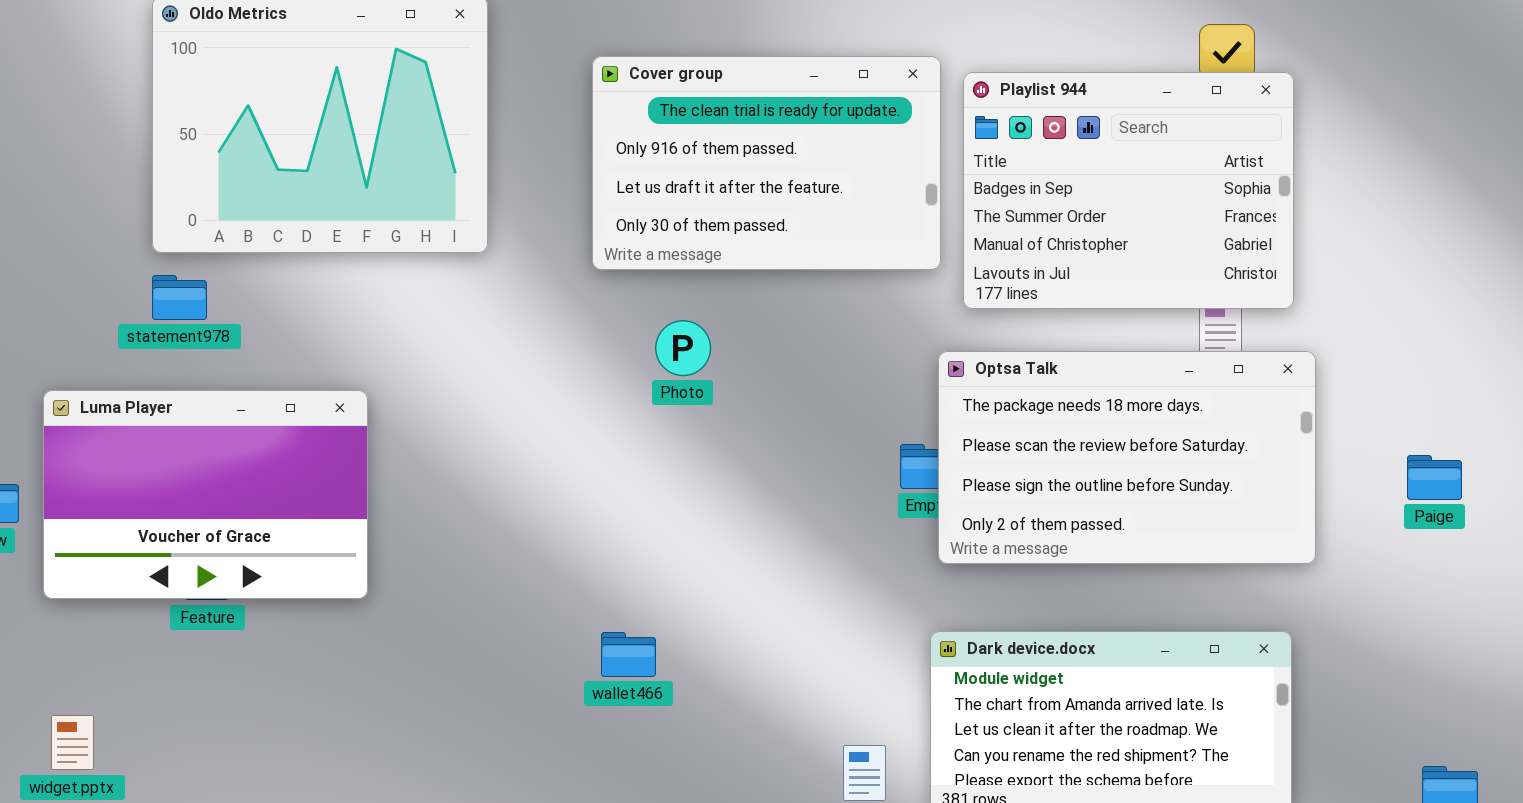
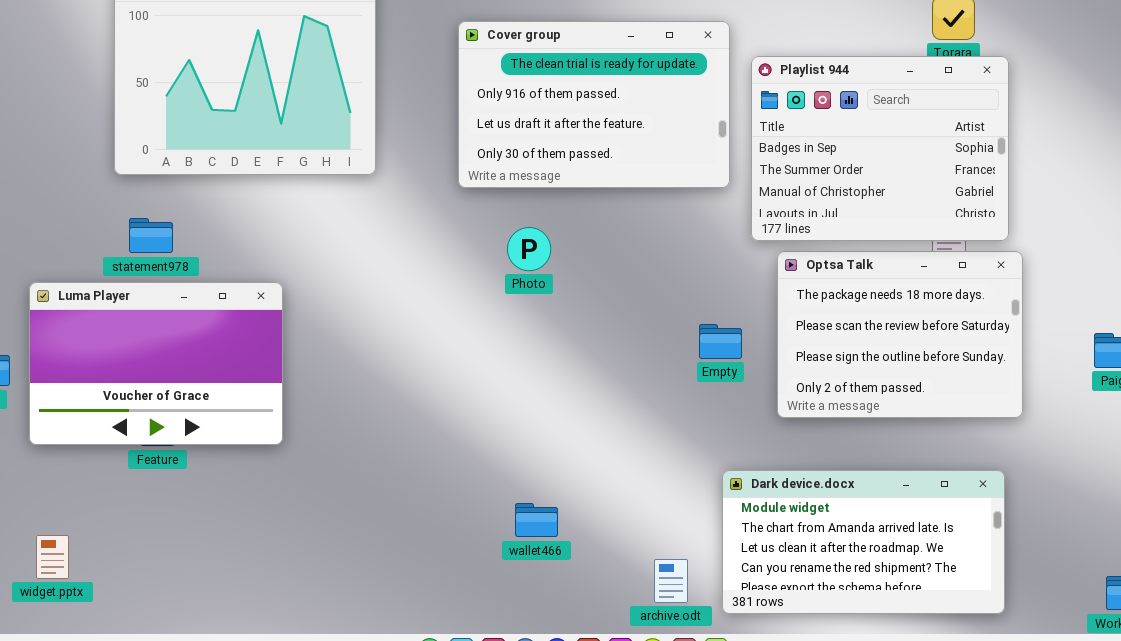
Playlist 944: [963,72,1294,309] -> [751,56,1009,241], moved
statement978: [152,275,207,320] -> [129,218,173,253], moved
Optsa Talk: [938,351,1316,564] -> [777,251,1023,418], resized
wallet466: [601,632,656,677] -> [515,503,558,537], moved

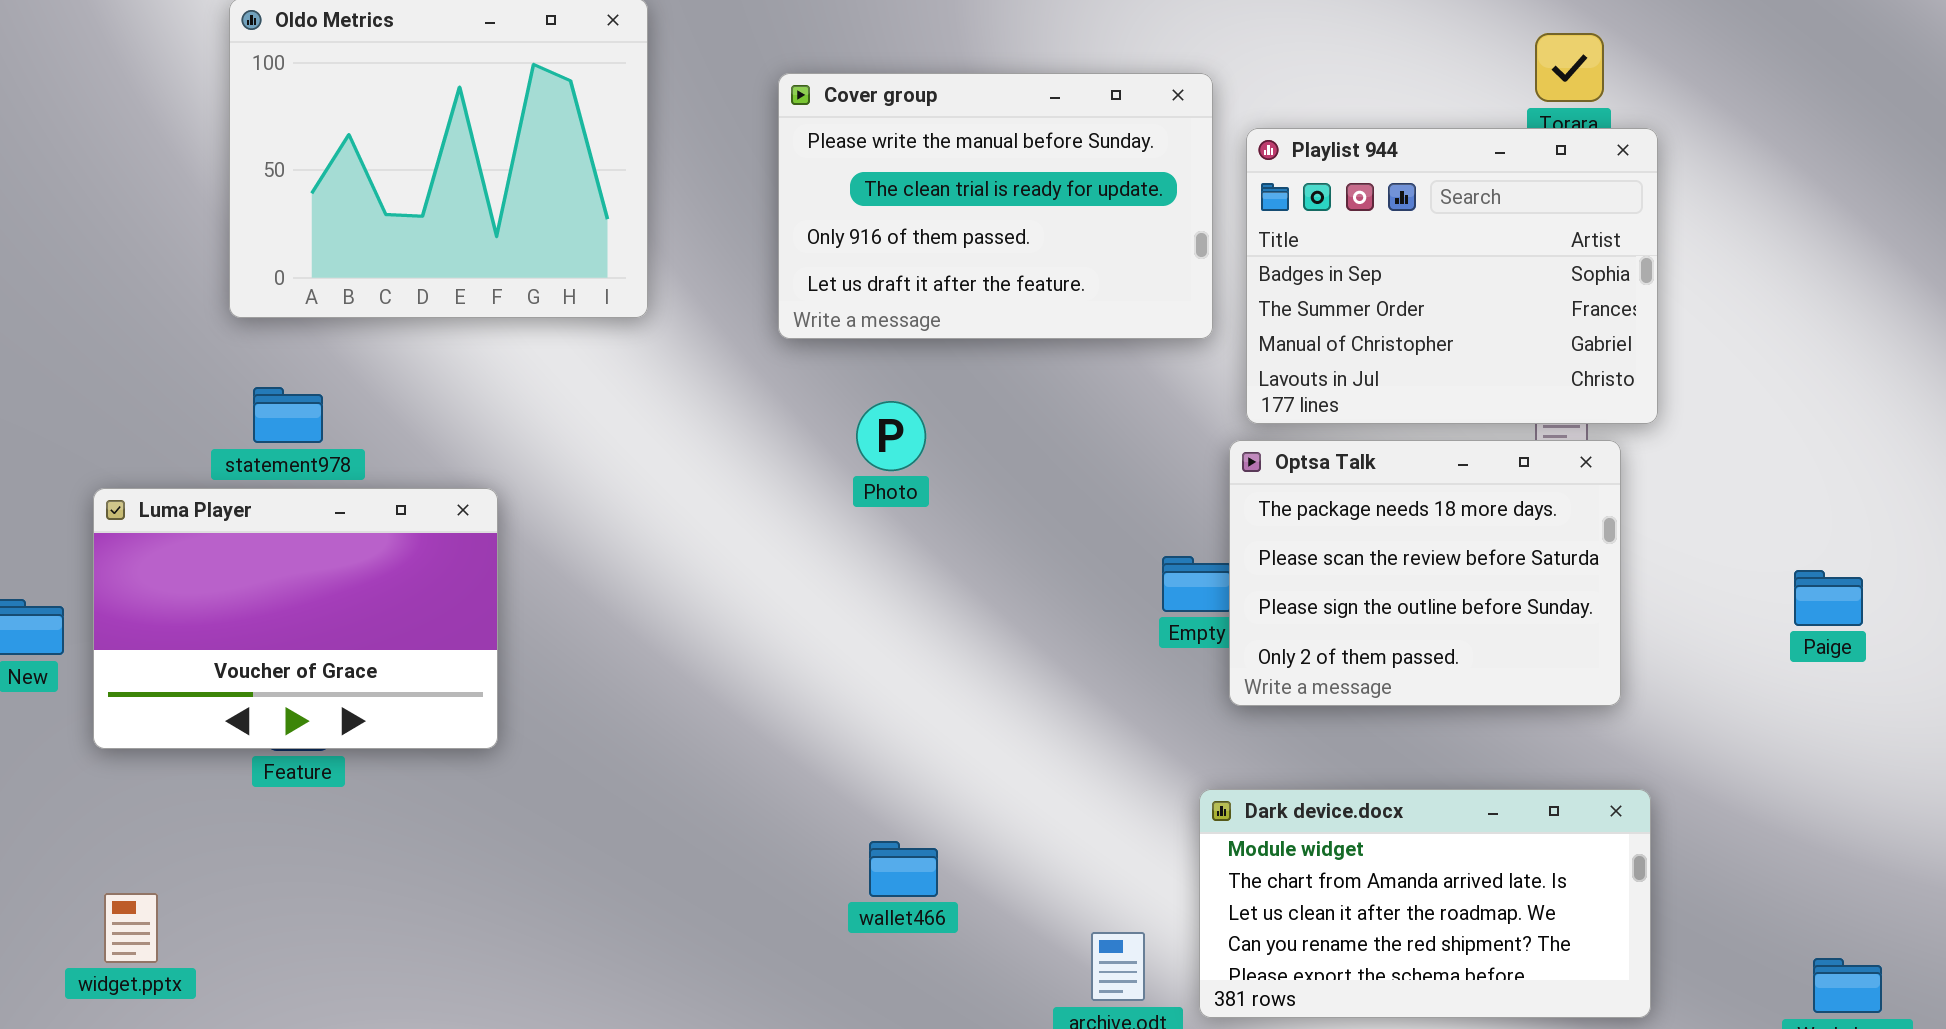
Cover group: [458,21,730,188] -> [778,73,1213,339], scrolled up 1 row
Optsa Talk: [777,251,1023,418] -> [1229,440,1621,706], moved

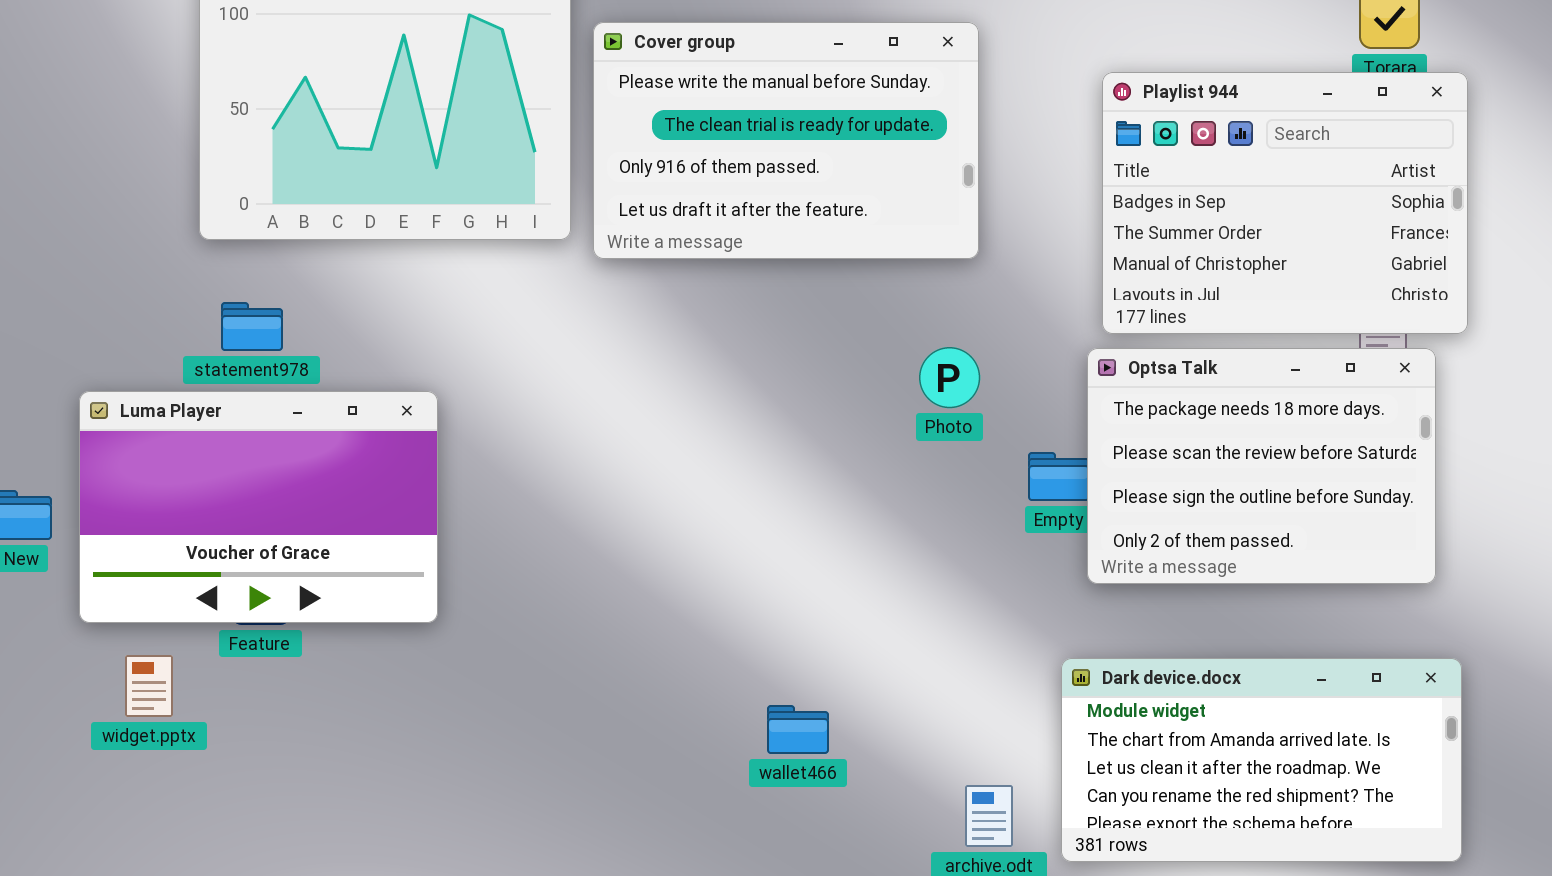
Cover group: [778,73,1213,339] -> [593,22,979,259], moved
Photo: [856,401,926,471] -> [919,347,980,408], moved
widget.pptx: [104,893,158,963] -> [125,655,173,717], moved

